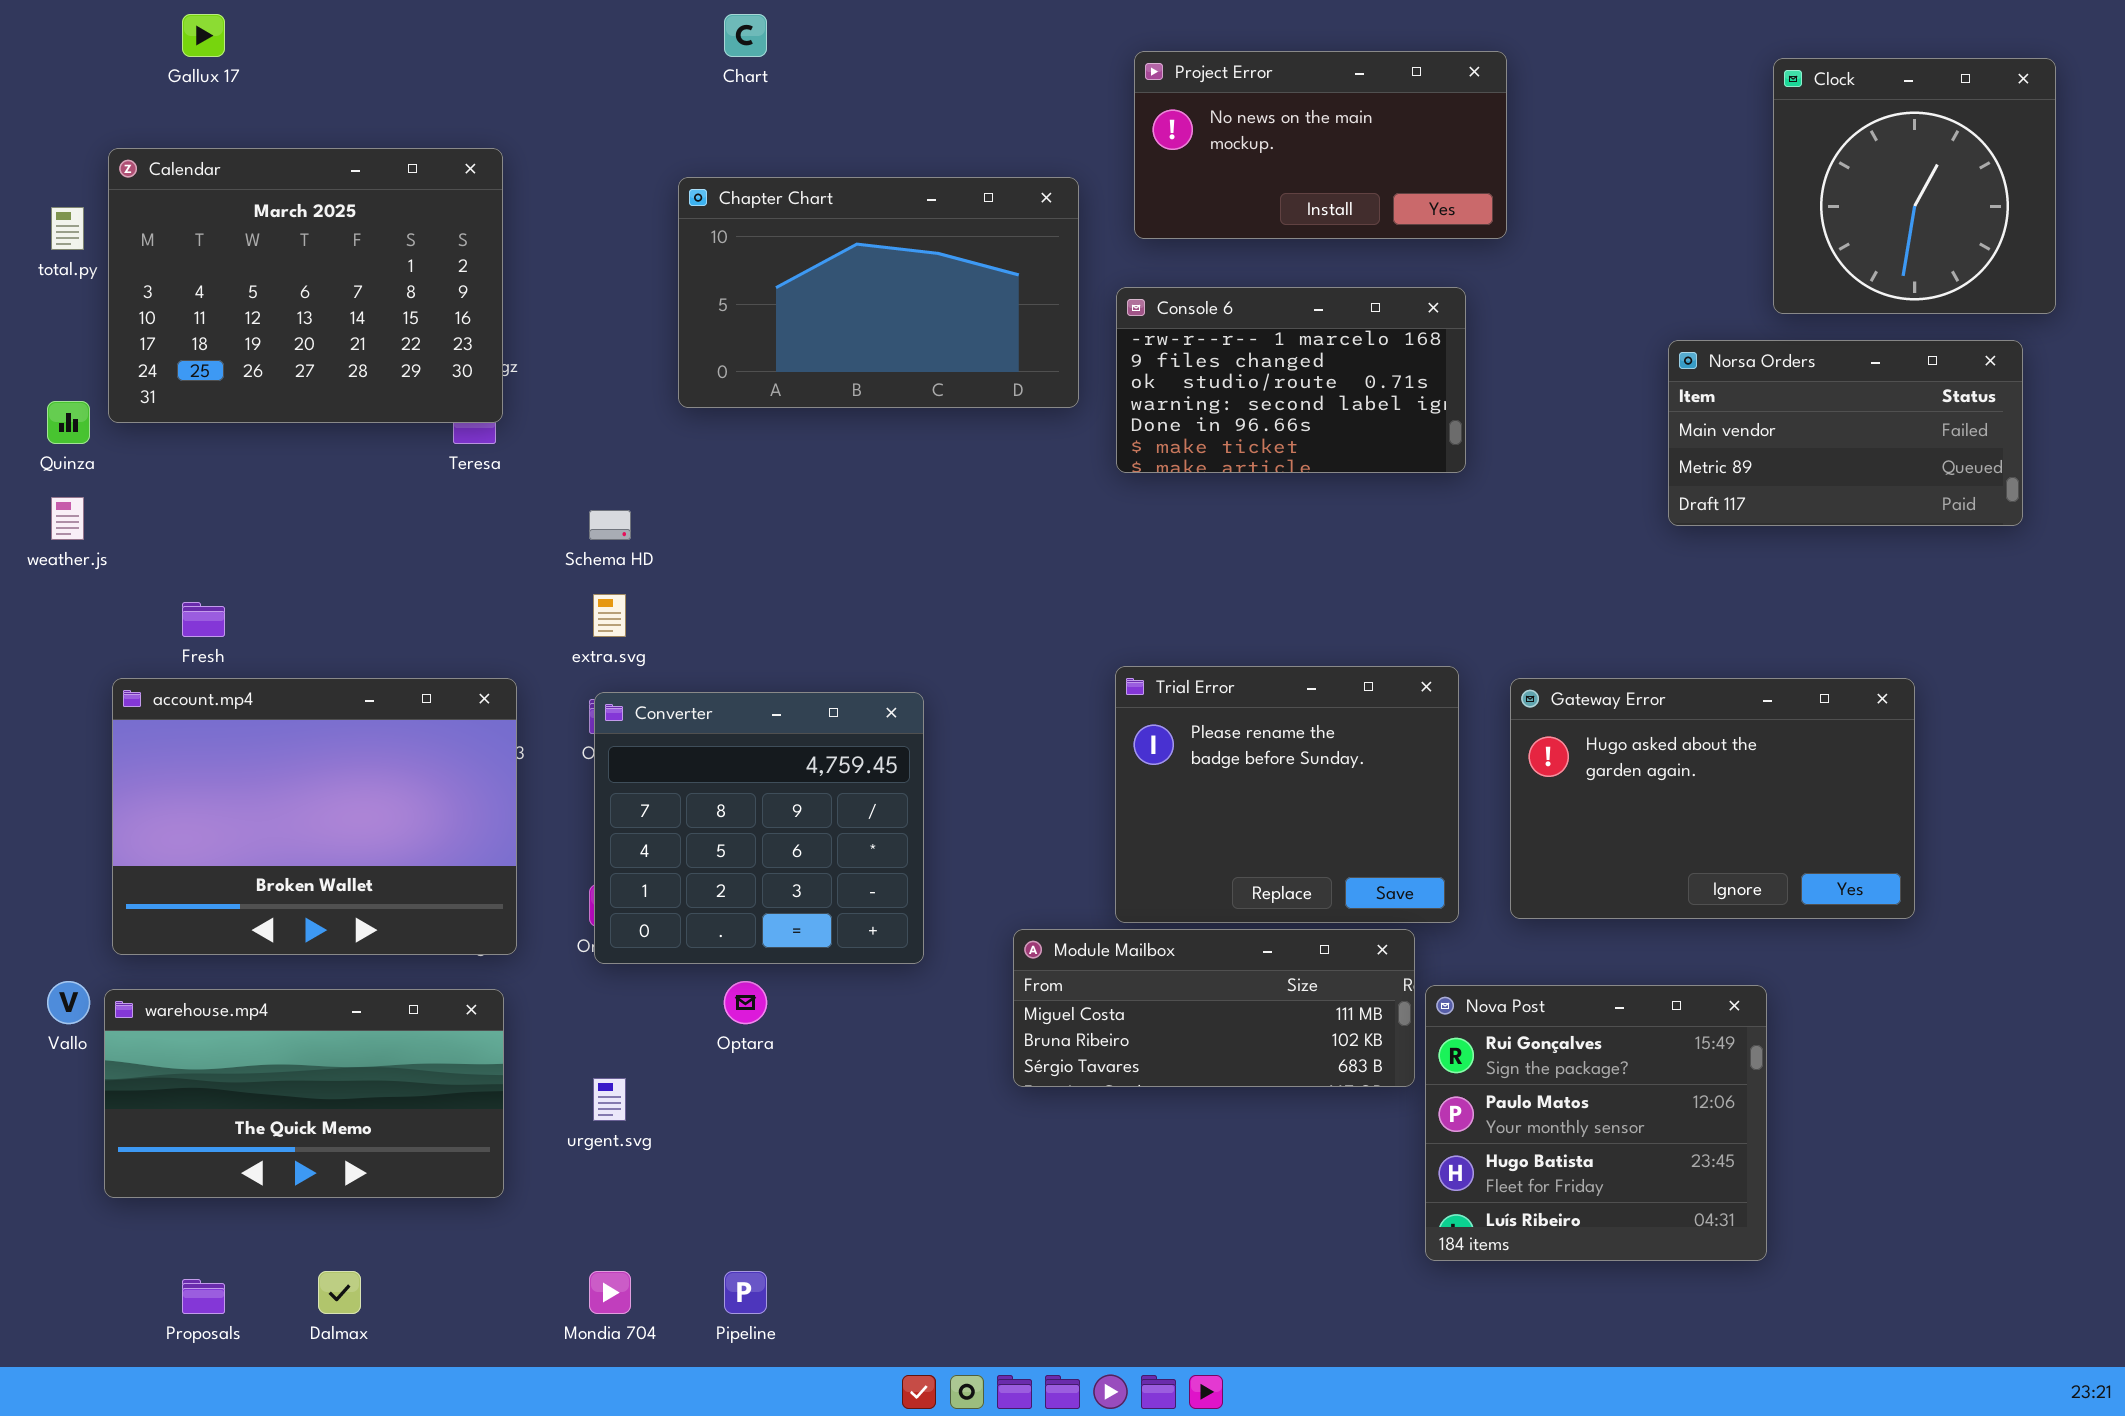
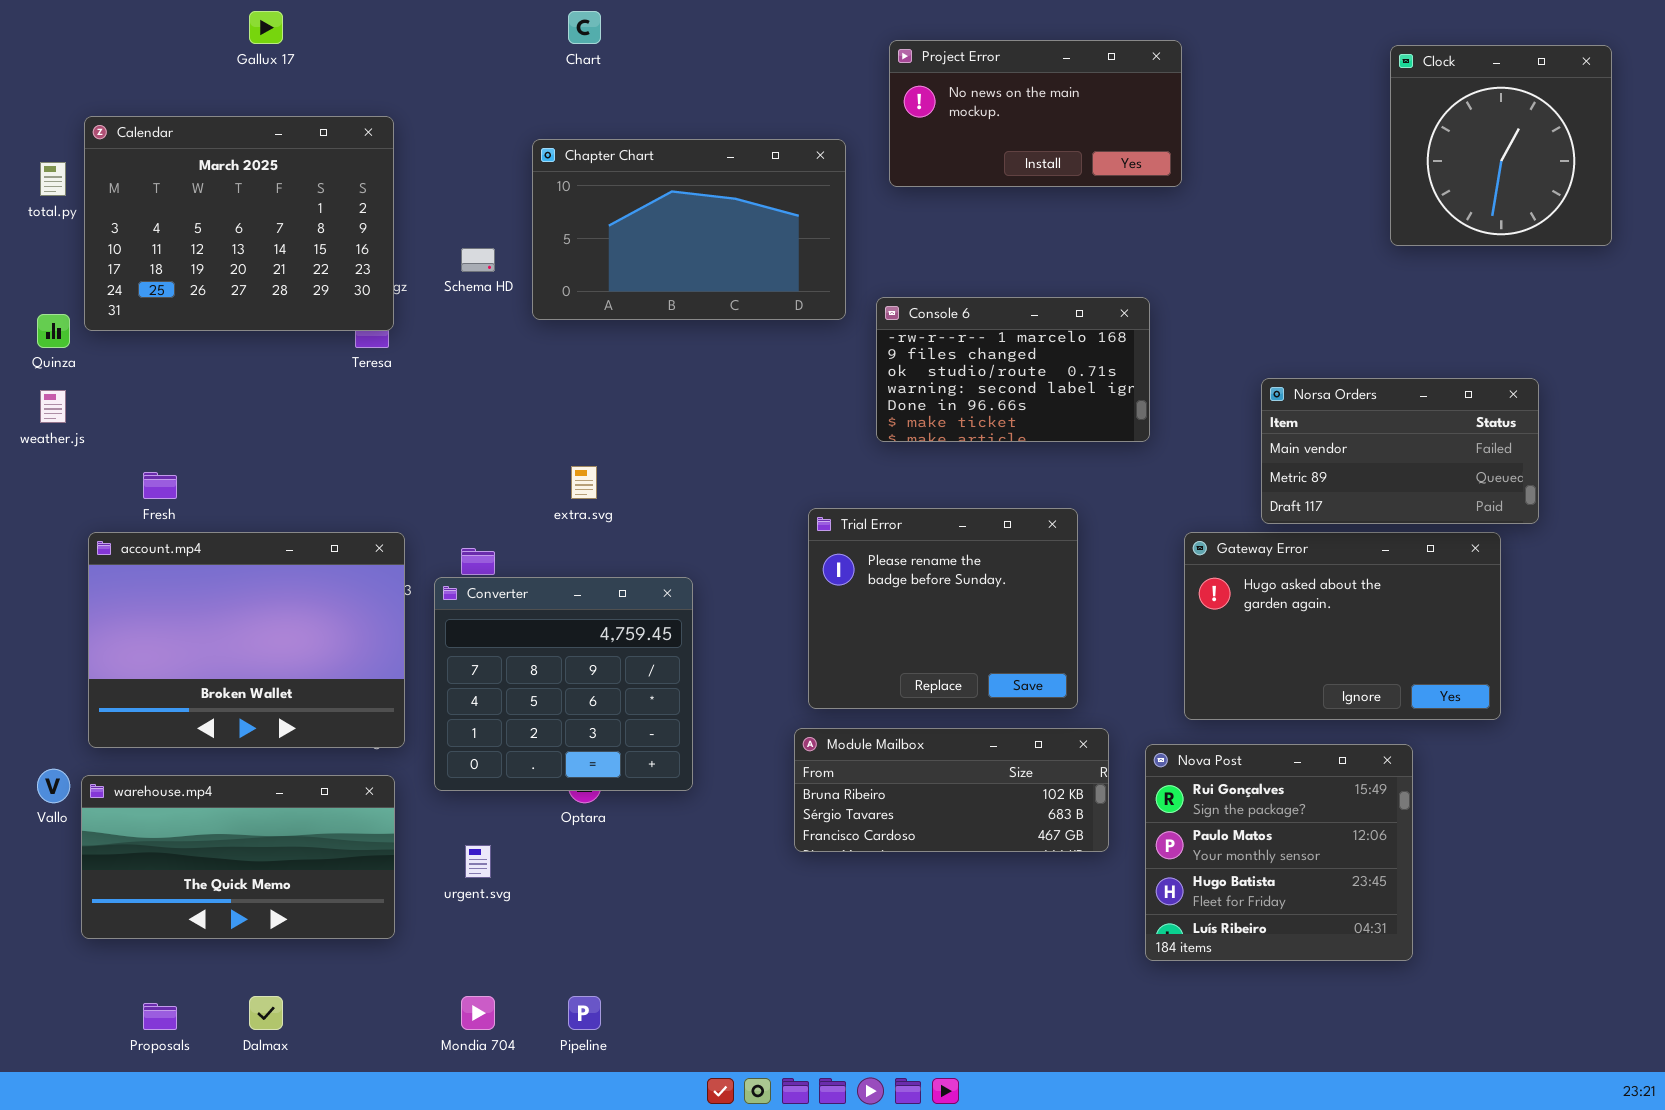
Gallux 17: [182,14,225,57] -> [249,11,283,44], moved
Console 6: [1116,287,1466,473] -> [876,297,1150,442], moved
Norsa Orders: [1668,340,2023,526] -> [1261,378,1539,524], moved
Schema HD: [589,510,631,540] -> [461,248,495,272], moved
extra.svg: [593,594,626,637] -> [571,466,597,499], moved
Trial Error: [1115,666,1459,923] -> [808,508,1078,709], moved
Converter: [594,692,924,964] -> [434,577,693,791], moved
Module Mailbox: [1013,929,1415,1087] -> [794,728,1109,852], scrolled down 1 row
Nova Post: [1425,985,1767,1261] -> [1145,744,1413,961], moved

